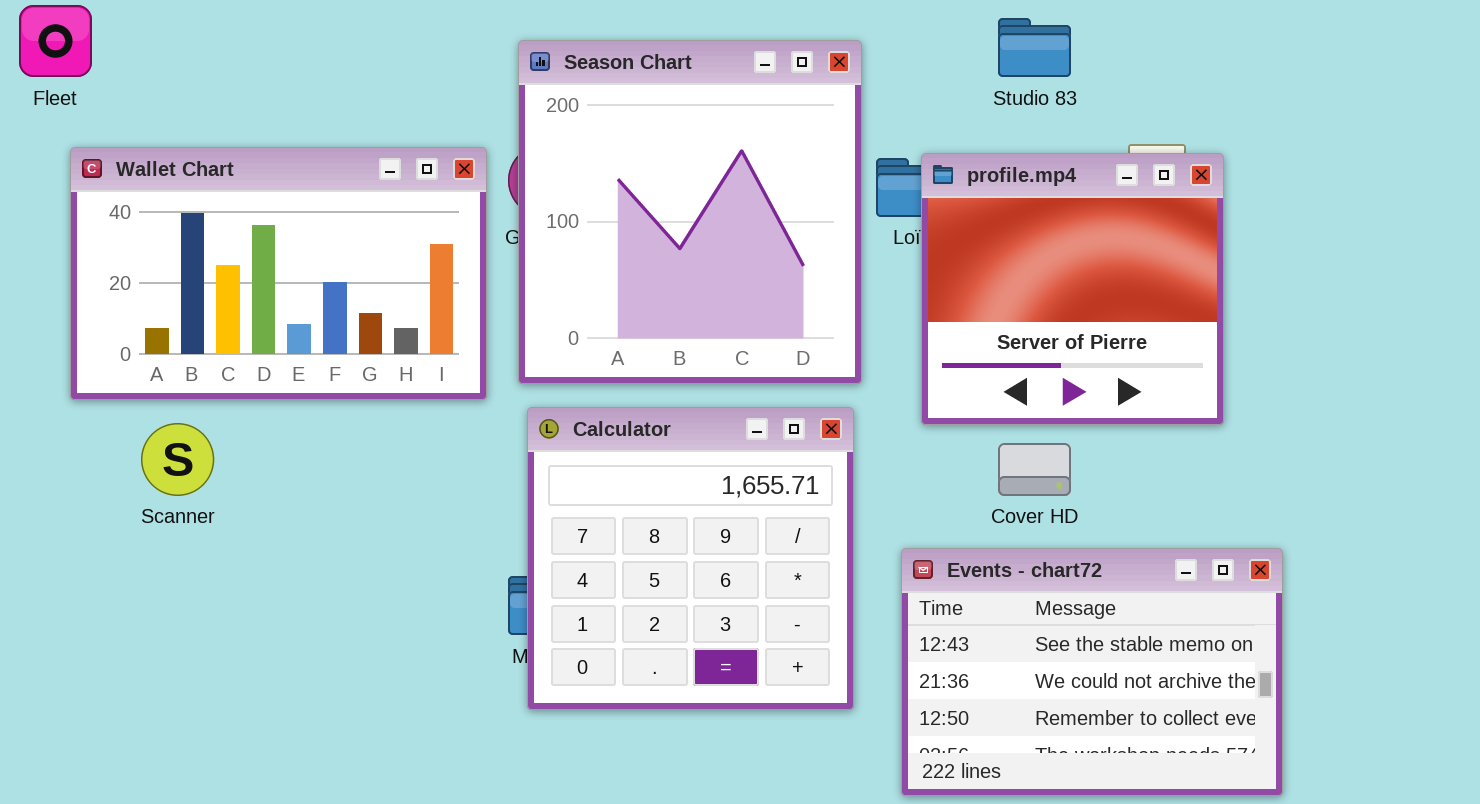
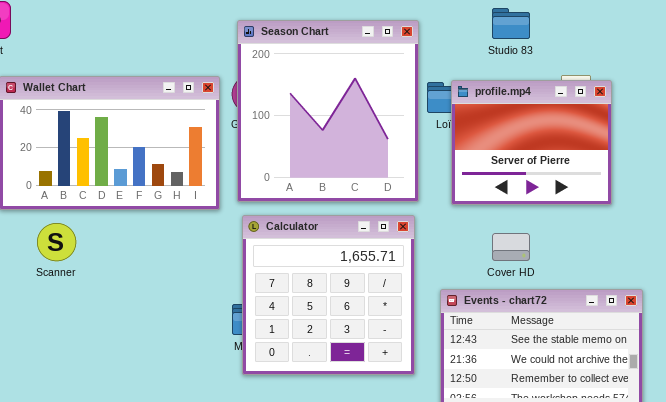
profile.mp4: [921,153,1224,425] -> [451,80,612,205], resized

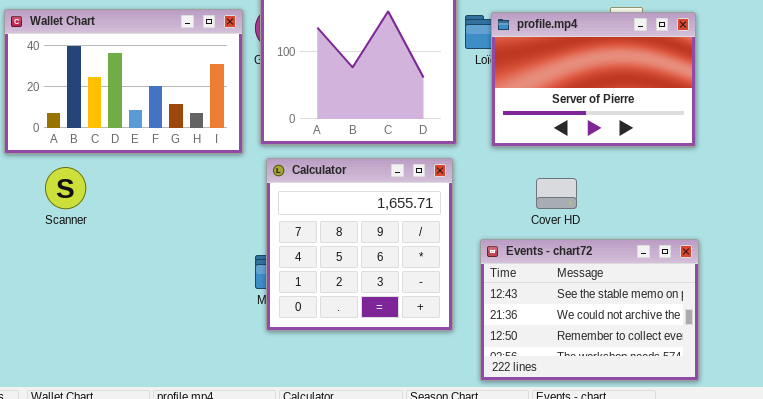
profile.mp4: [451,80,612,205] -> [491,12,696,147], resized

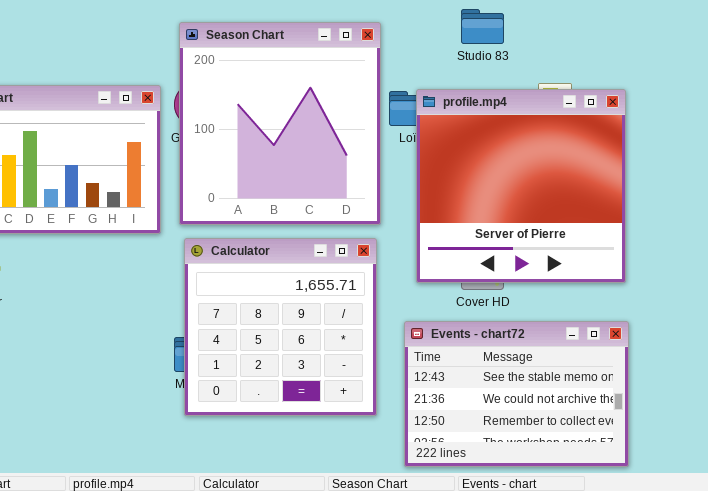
profile.mp4: [491,12,696,147] -> [416,89,626,283], resized

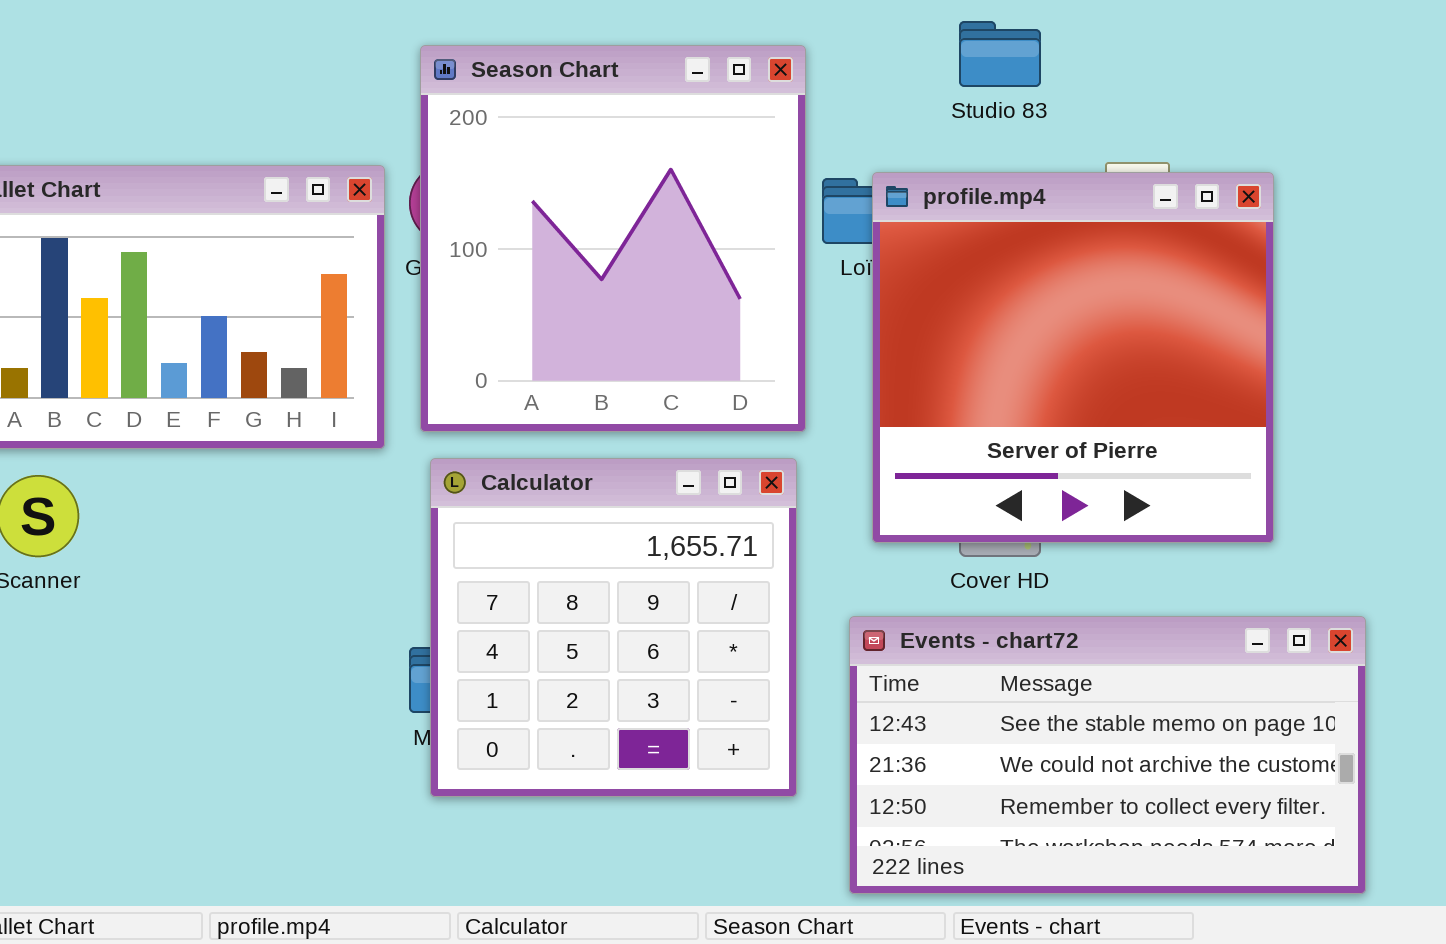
Events - chart72: [404,321,629,467] -> [849,616,1366,894], resized

